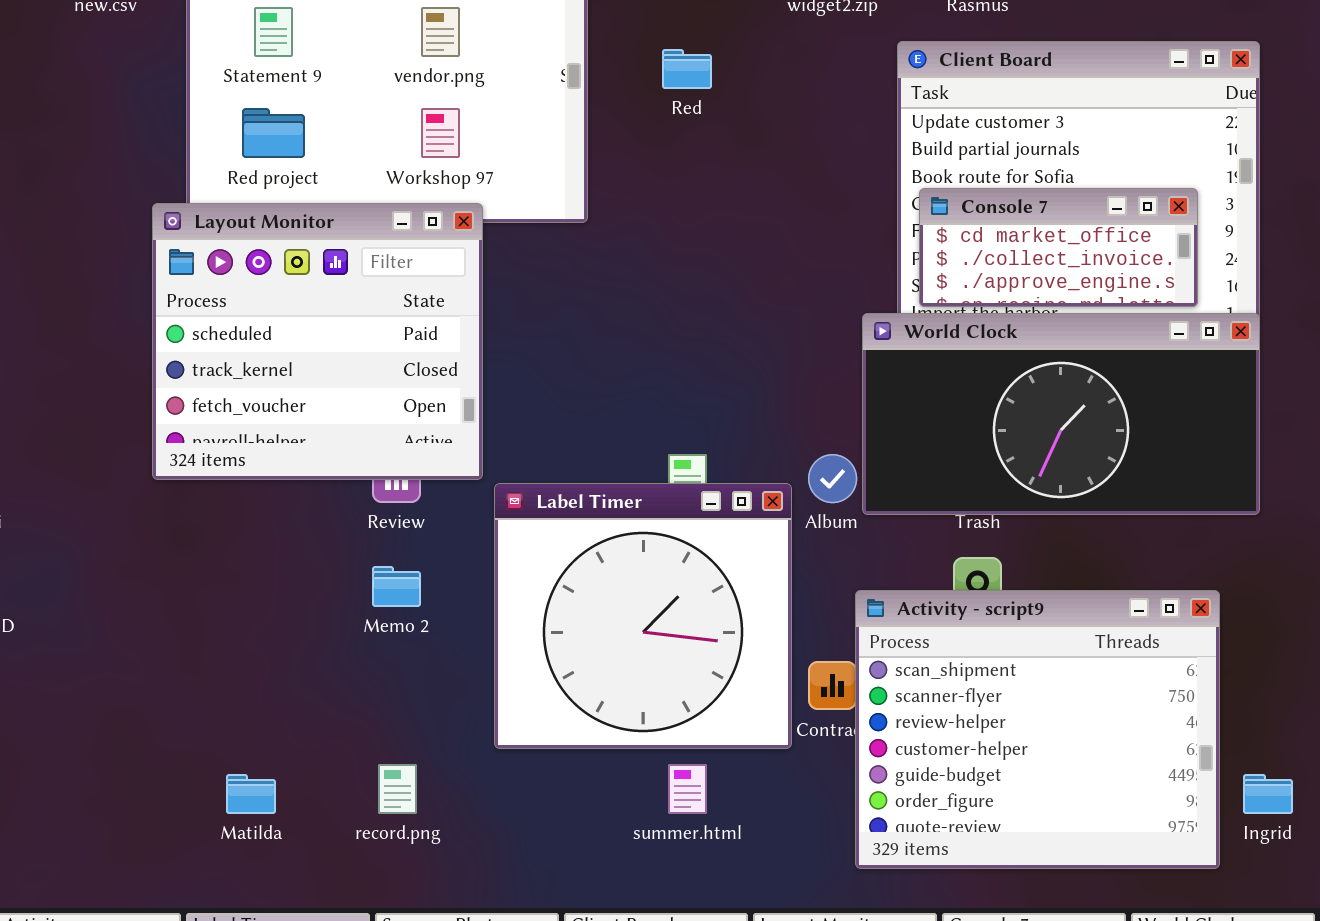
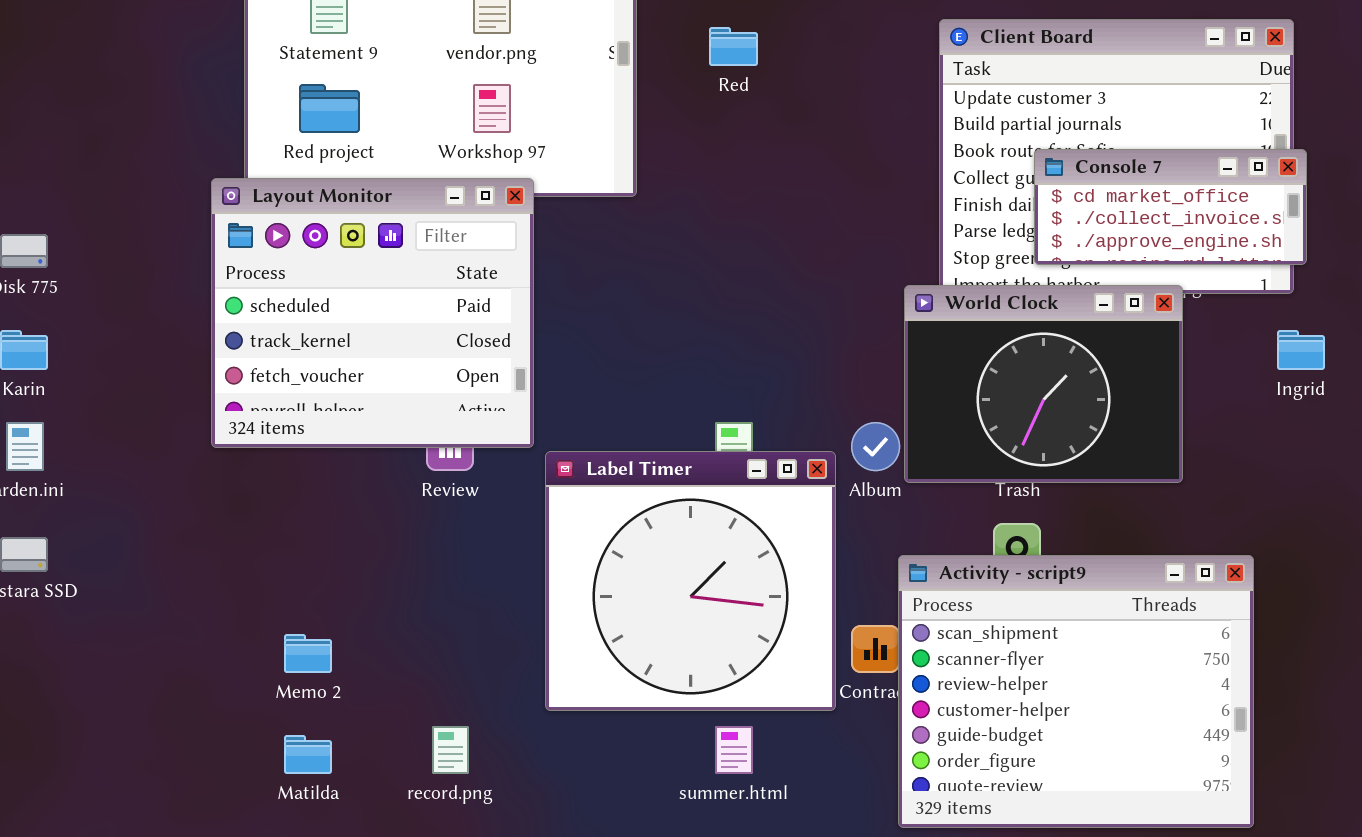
Console 7: [919,188,1198,307] -> [1034,149,1307,265], moved
World Clock: [862,313,1260,515] -> [904,285,1183,483], resized
Memo 2: [372,566,421,607] -> [284,634,332,673], moved
Ingrid: [1243,774,1293,814] -> [1277,330,1325,370], moved

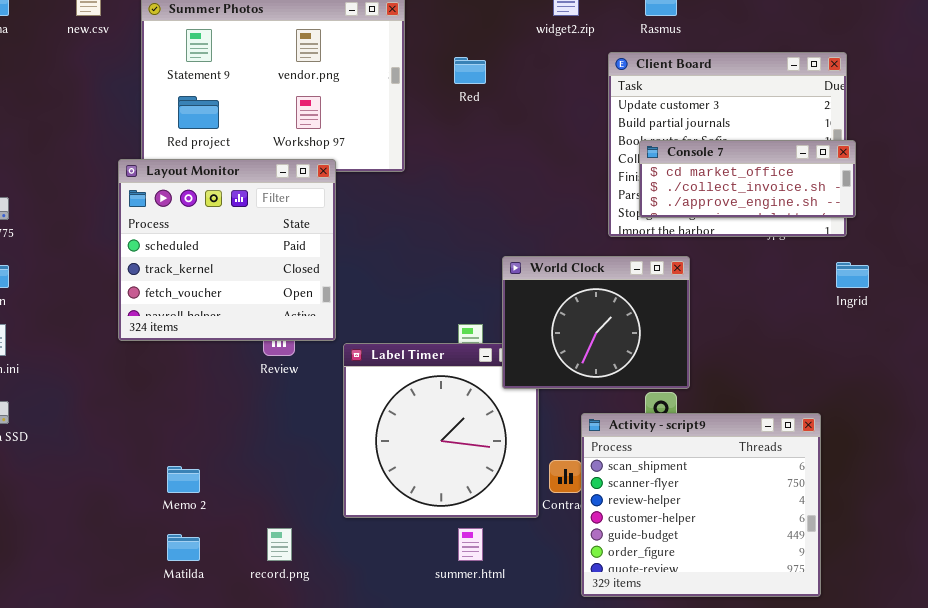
Console 7: [1034,149,1307,265] -> [639,140,856,218], resized
World Clock: [904,285,1183,483] -> [502,256,690,389], moved

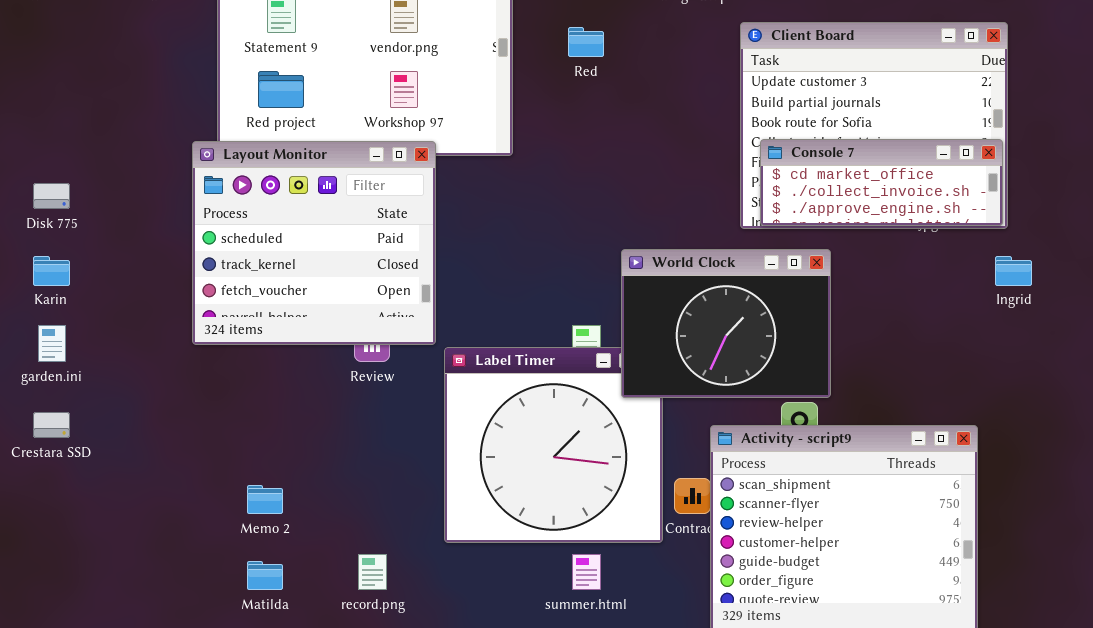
Console 7: [639,140,856,218] -> [760,139,1003,226], moved

